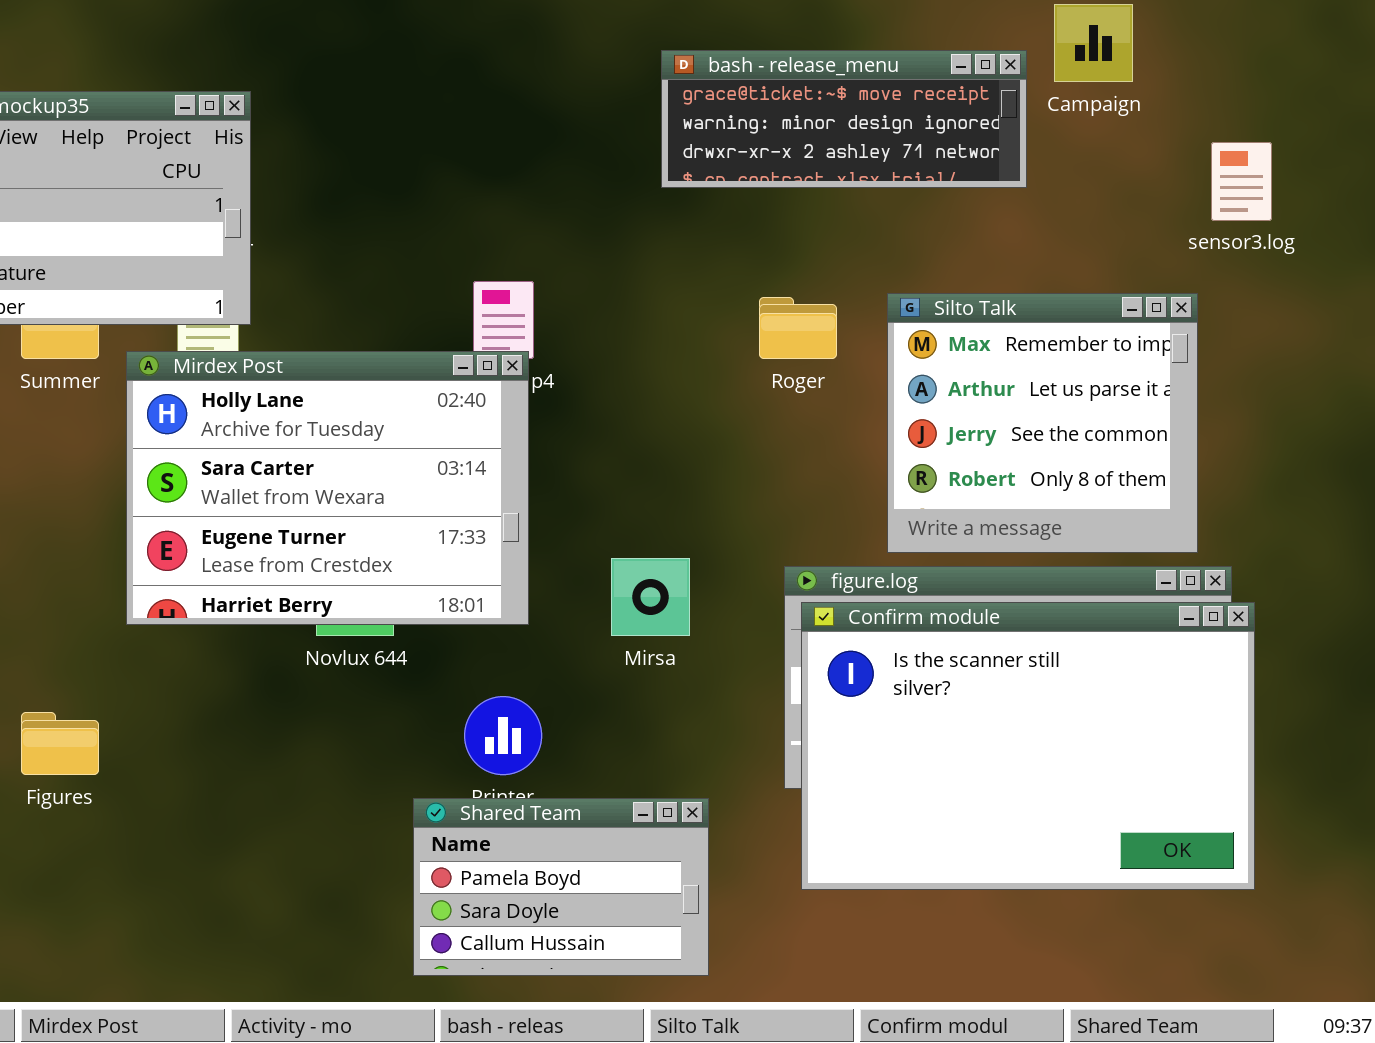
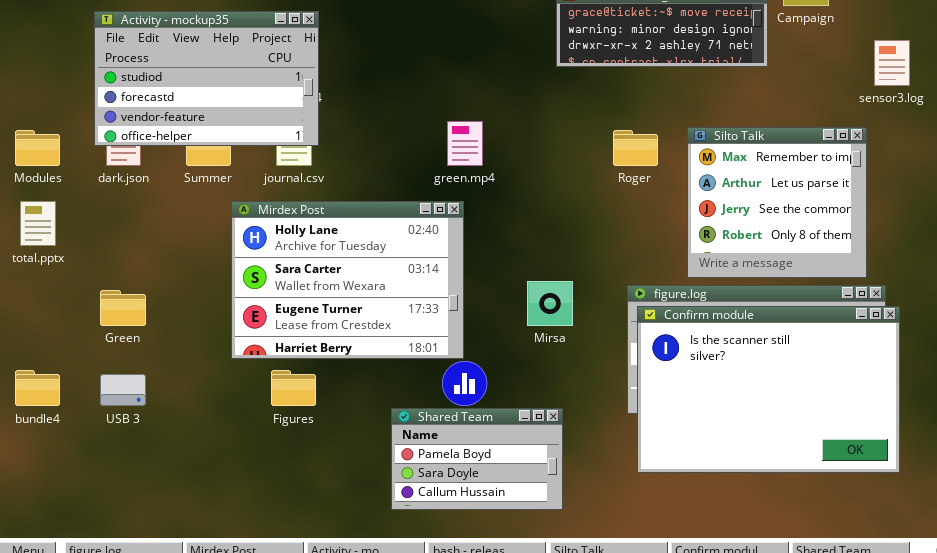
Mirdex Post: [126,351,529,625] -> [231,201,464,359], moved
Figures: [21,712,99,775] -> [271,370,316,406], moved
Shared Team: [413,798,709,976] -> [391,408,563,510], moved

